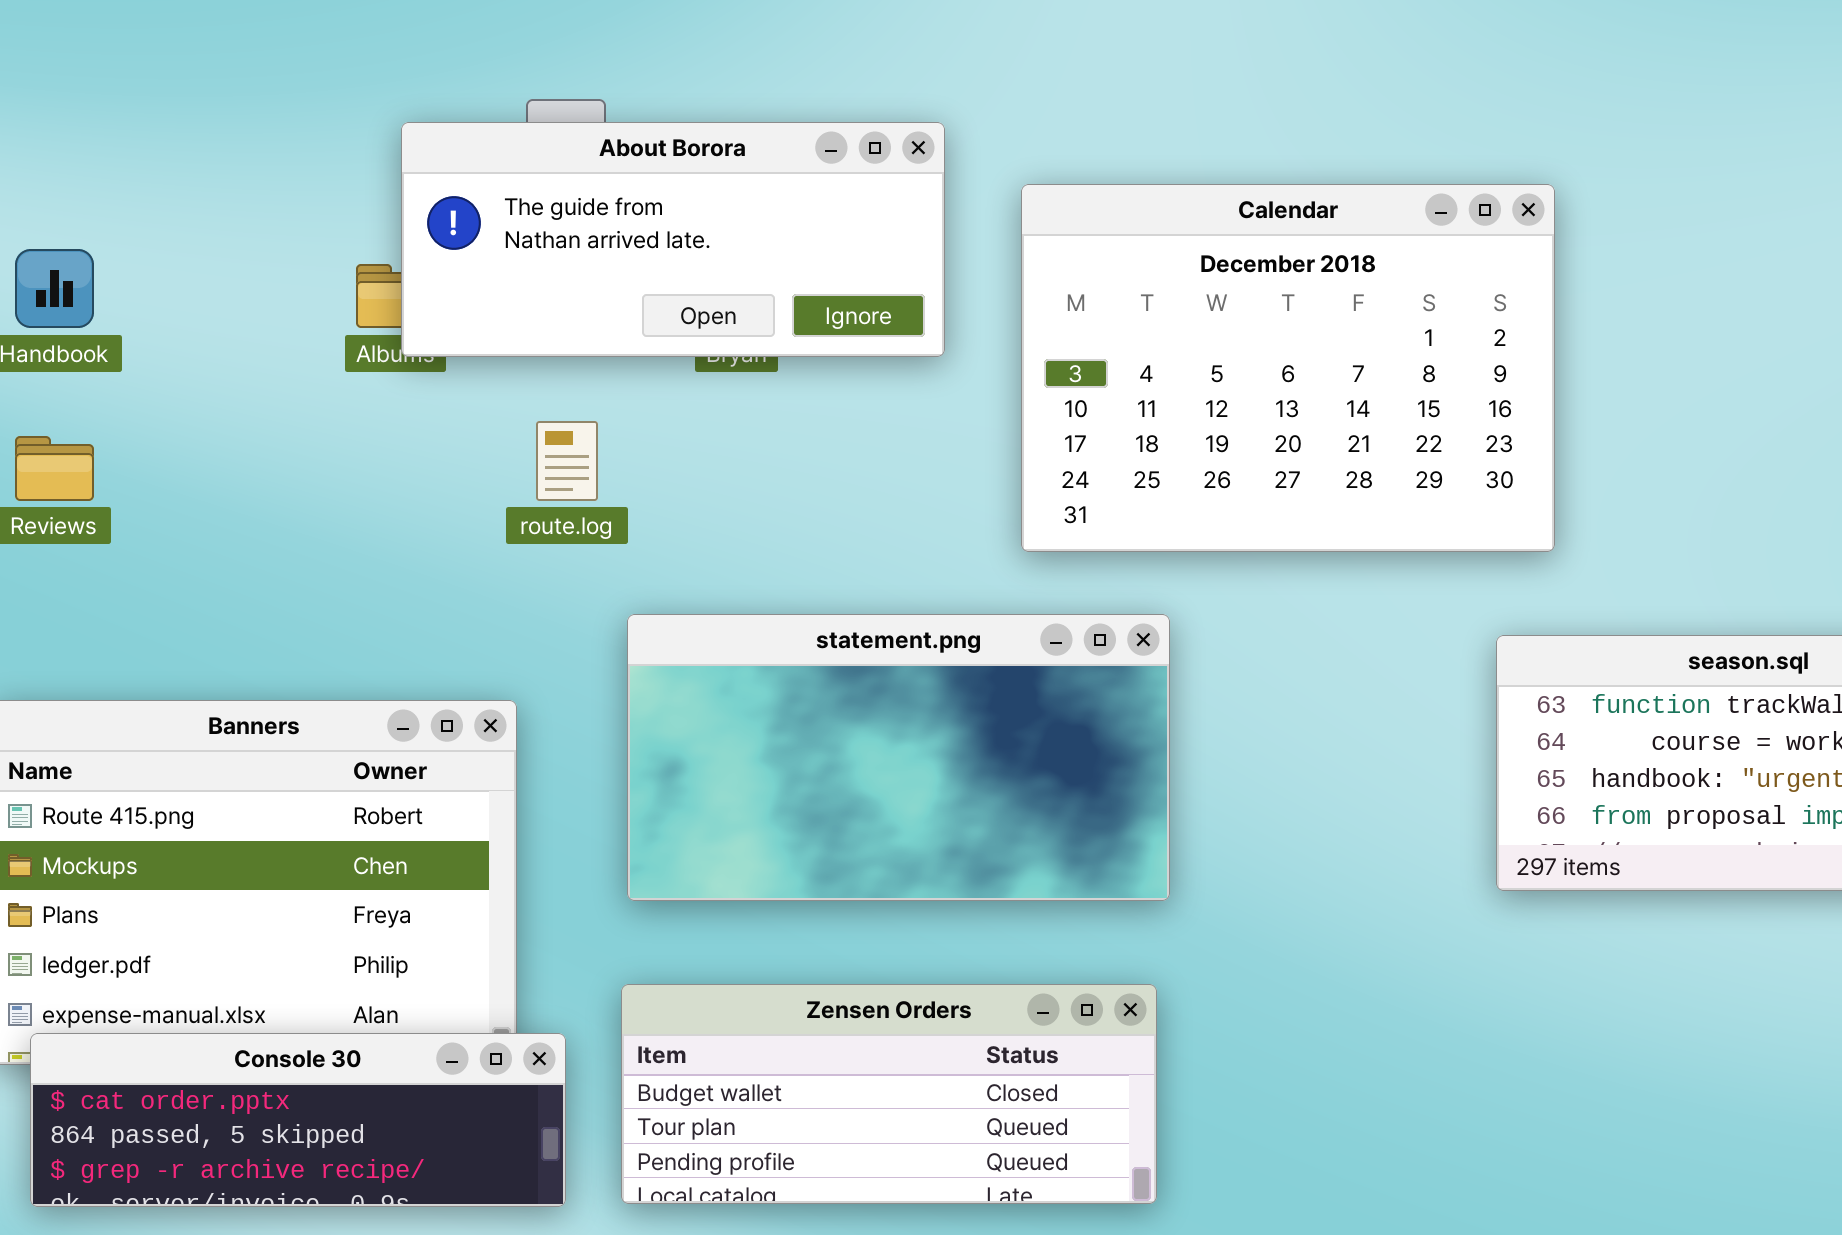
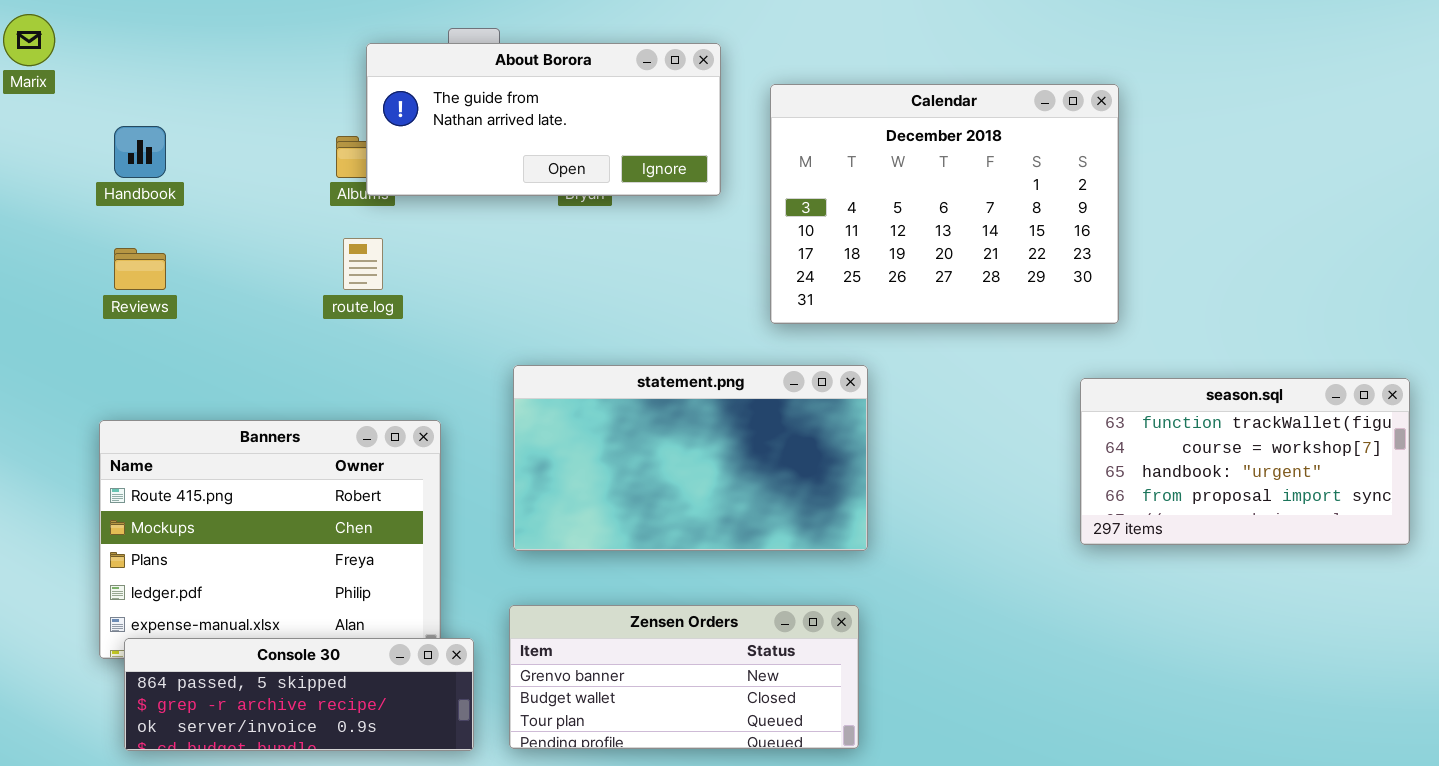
route.log: [536,421,598,501] -> [343,238,383,290], moved
Zensen Orders: [621,984,1157,1204] -> [509,605,859,749], scrolled up 1 row
Console 30: [30,1033,566,1207] -> [124,638,474,751], scrolled down 1 row

